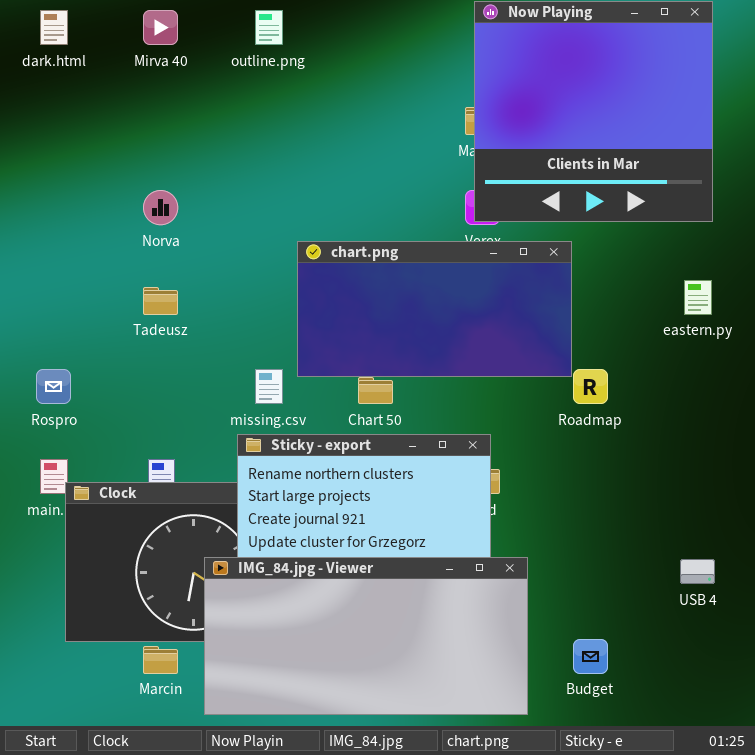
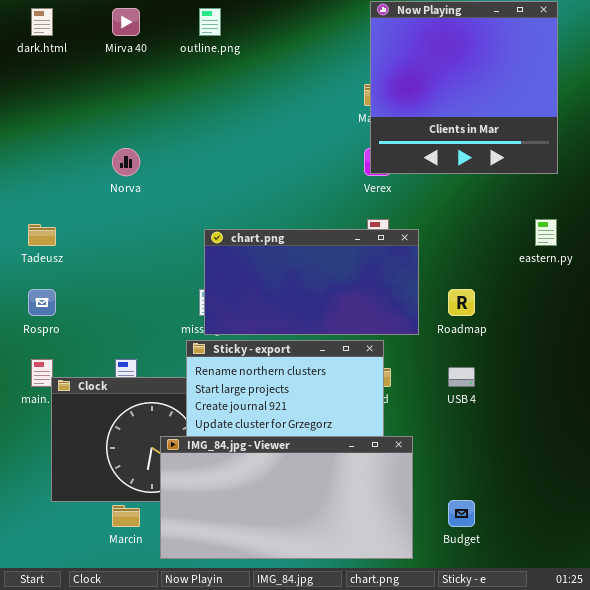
chart.png: [297,241,572,377] -> [204,229,419,335], moved
Tadeusz: [143,287,178,315] -> [28,224,56,246], moved
USB 4: [680,559,715,584] -> [448,367,475,387], moved

